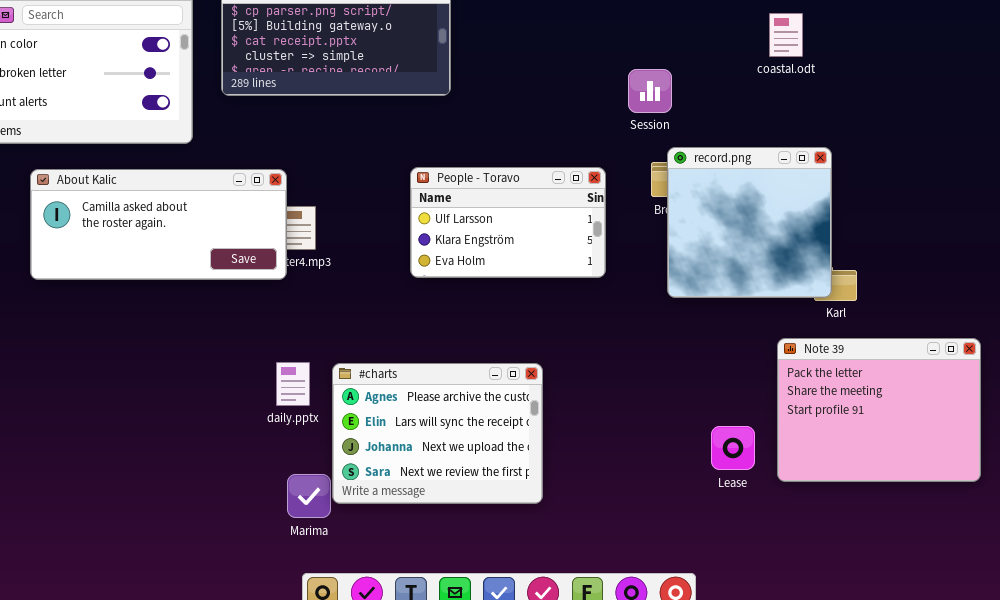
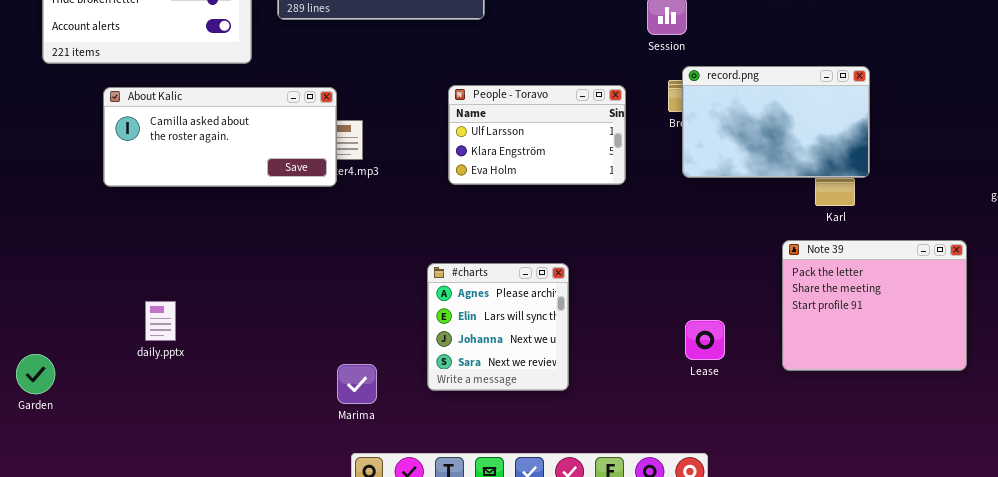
record.png: [667,147,832,298] -> [682,66,870,178], resized
daily.pptx: [276,362,310,406] -> [145,301,176,341], moved
#charts: [332,363,543,504] -> [427,263,569,391], resized
Lease: [711,426,755,470] -> [685,320,725,360], moved

